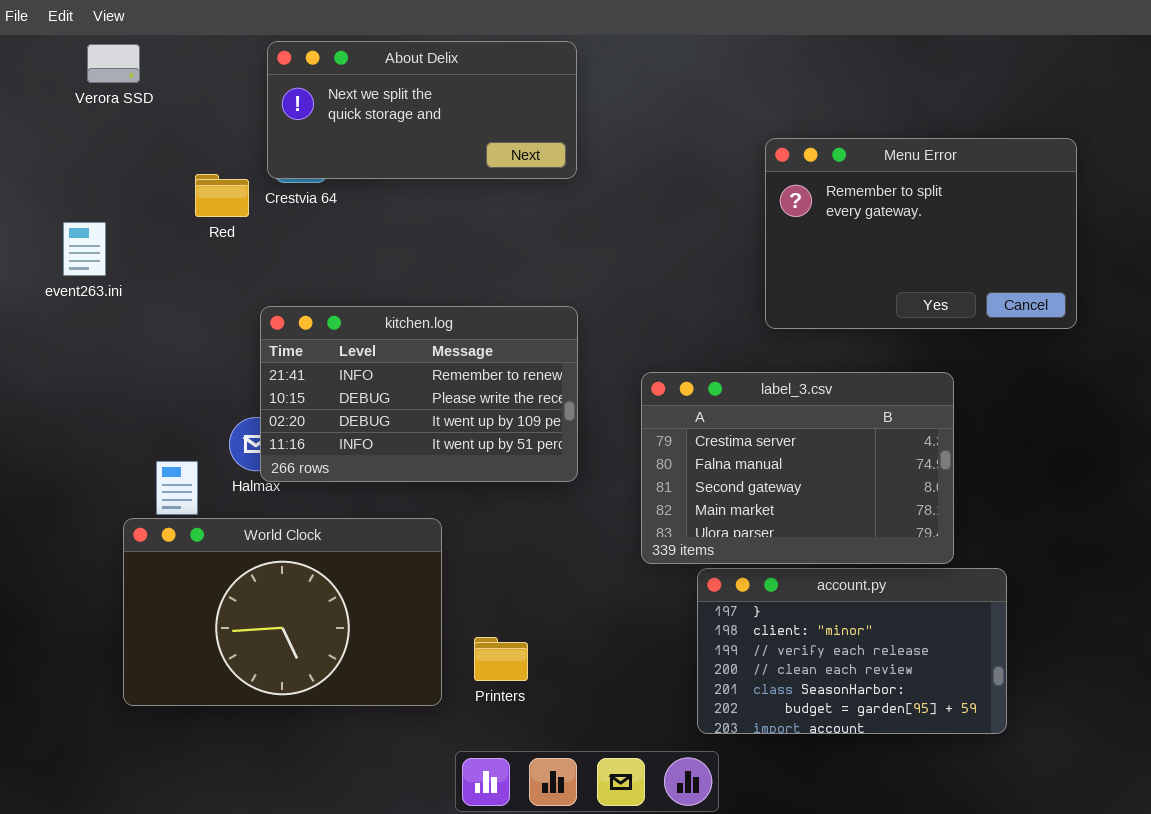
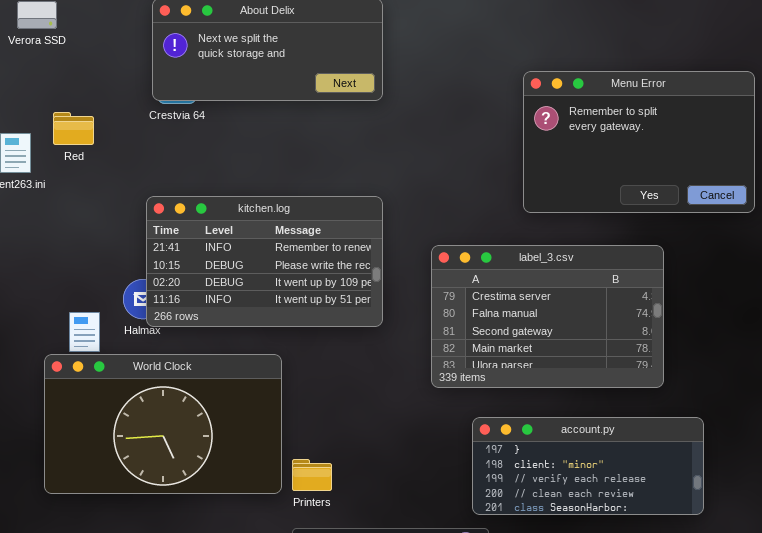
Red: [195,174,249,217] -> [53,112,94,145], moved
account.py: [697,568,1007,734] -> [472,417,704,515], resized
Printers: [474,637,528,681] -> [292,459,332,491], moved

